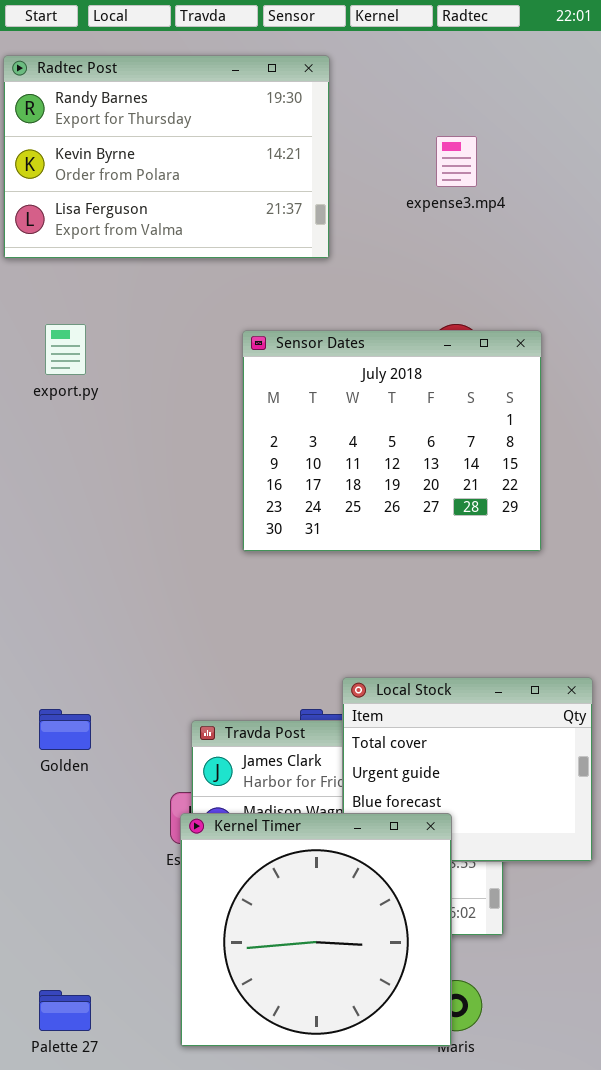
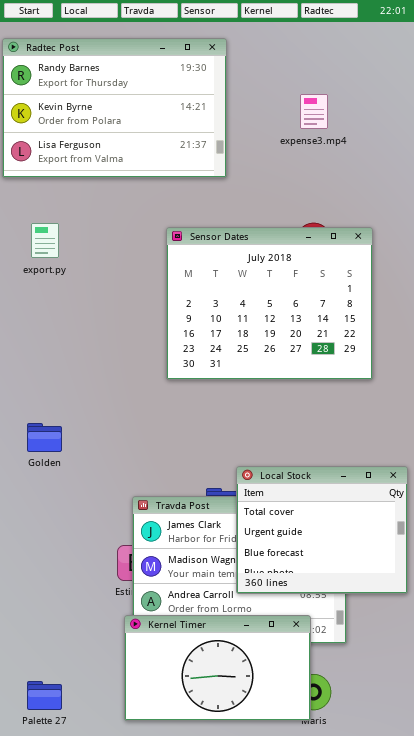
Golden: [39,709,91,750] -> [27,423,62,452], moved
Kernel Timer: [180,813,452,1047] -> [124,615,311,721], resized

